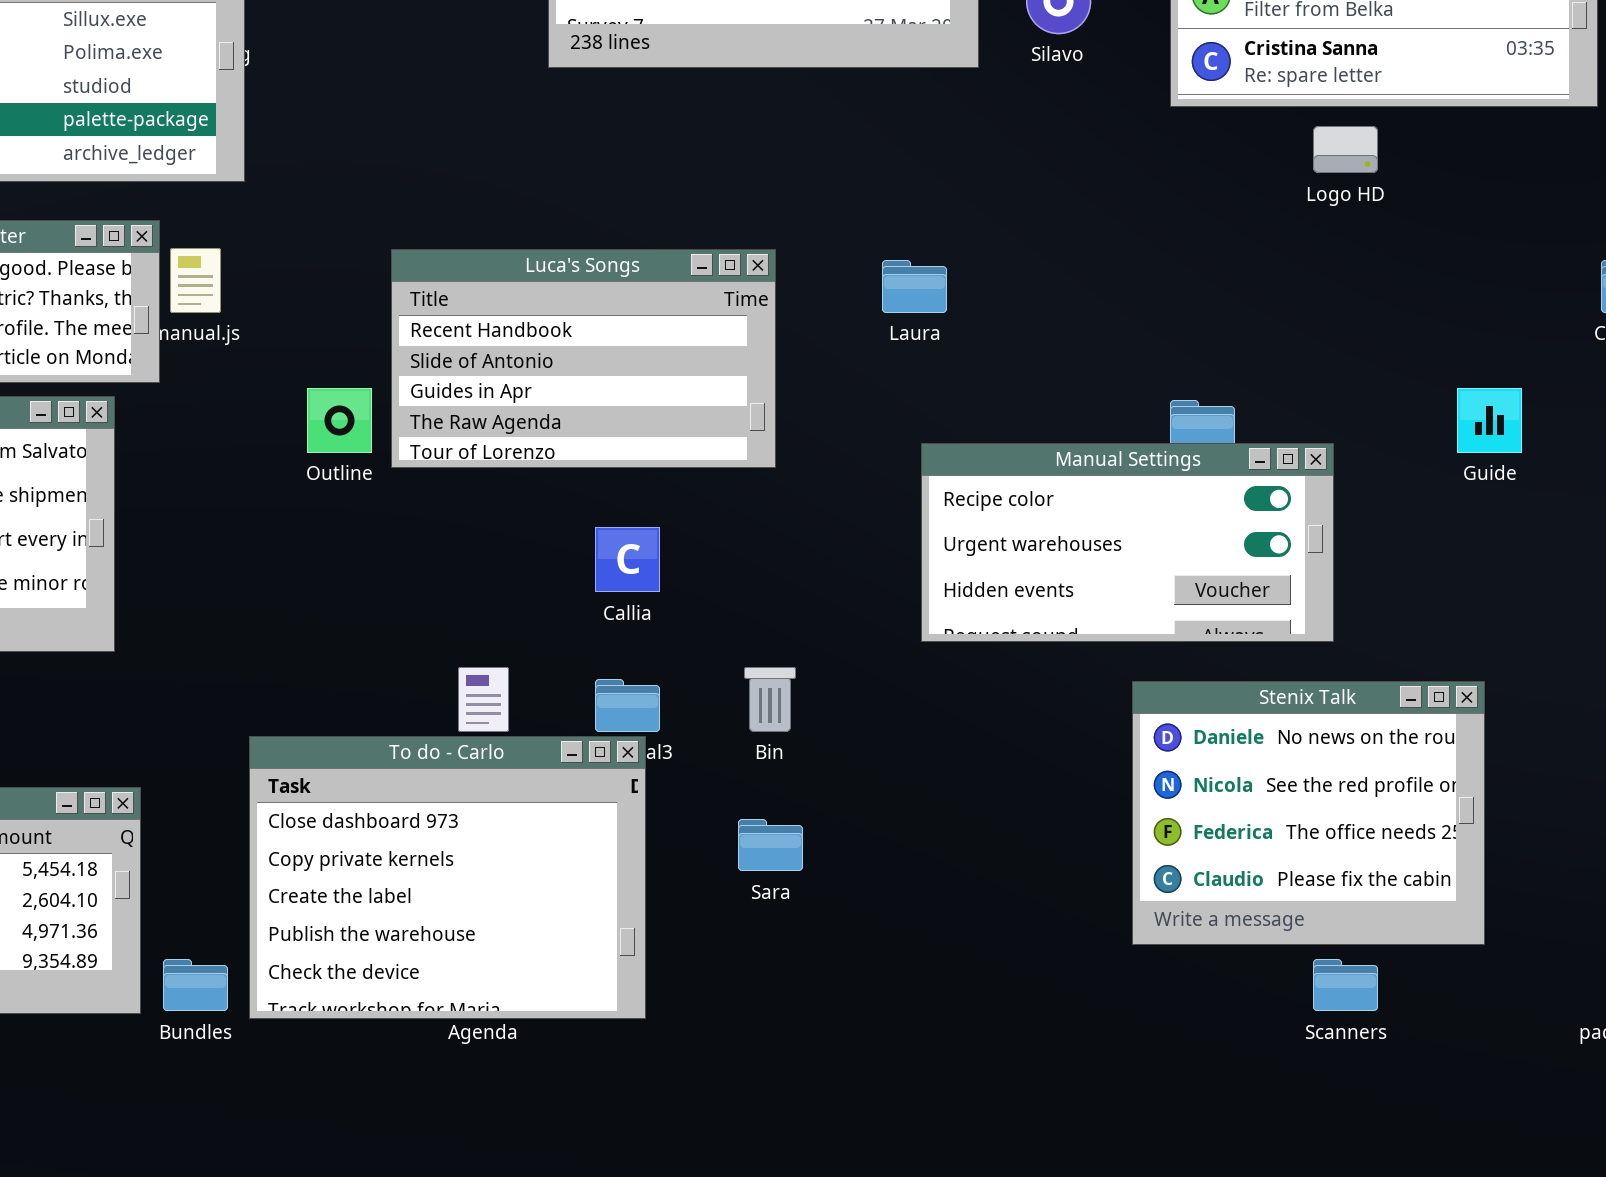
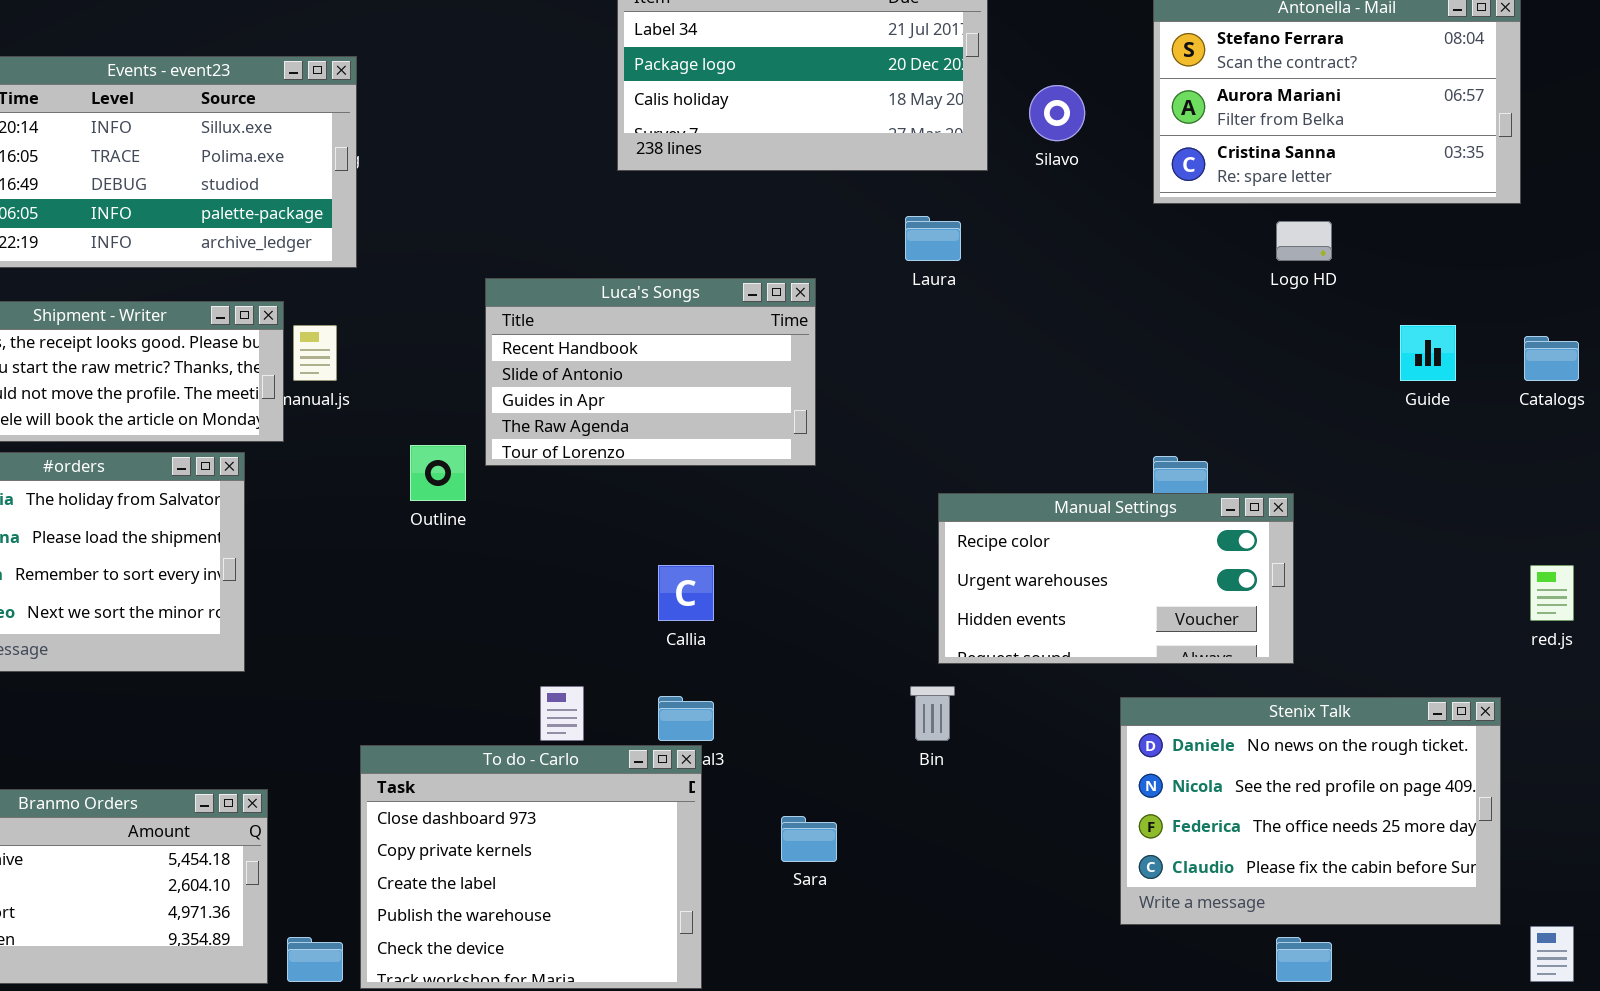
Luca's Songs: [391,249,776,468] -> [485,278,816,466], moved
Laura: [882,260,947,313] -> [905,216,961,261], moved
Guide: [1457,388,1522,453] -> [1400,325,1456,381], moved
Bin: [744,667,796,732] -> [910,686,955,741], moved
Stenix Talk: [1132,681,1485,945] -> [1120,697,1501,925], resized

